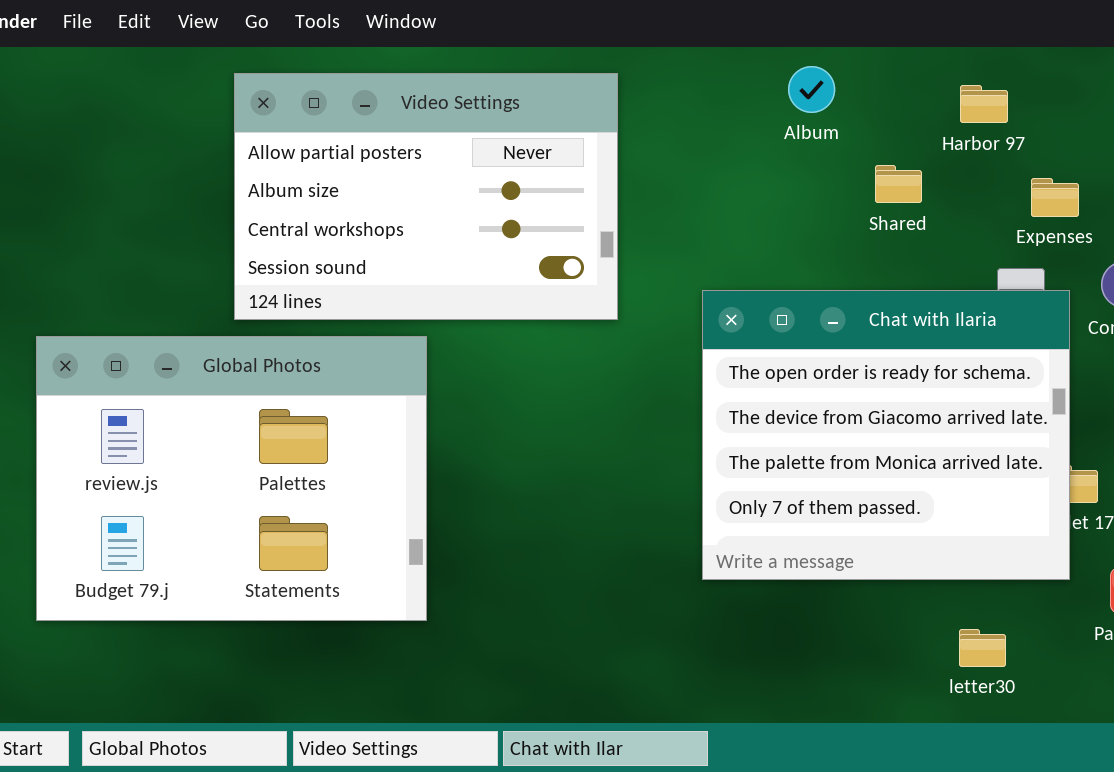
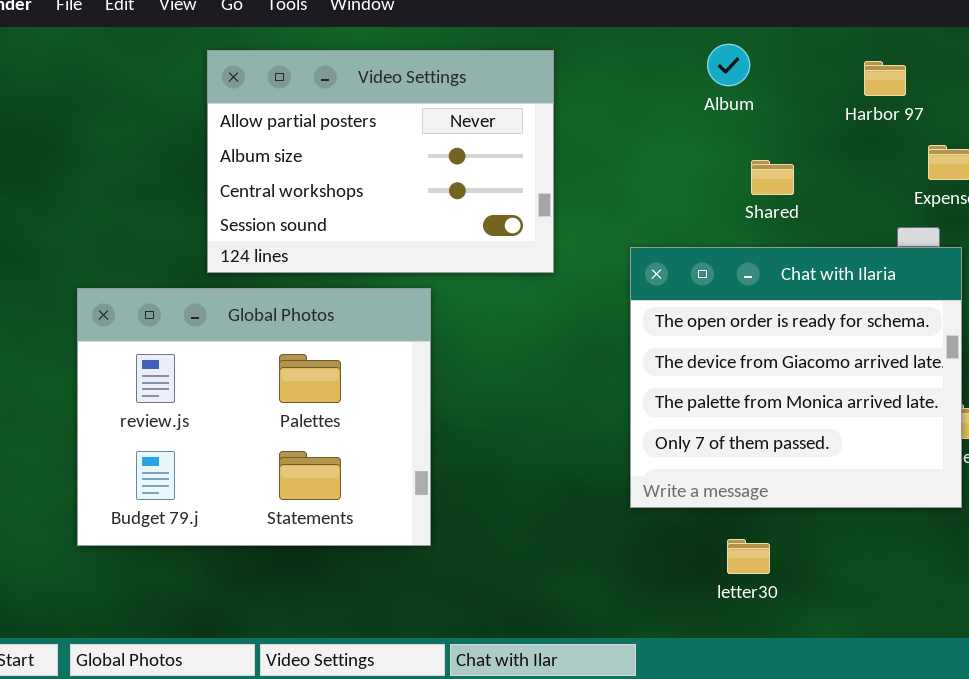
Shared: [875,165,922,203] -> [751,160,794,195], moved
Global Photos: [36,336,427,621] -> [77,288,431,546], moved
letter30: [959,629,1006,667] -> [727,539,770,574], moved

